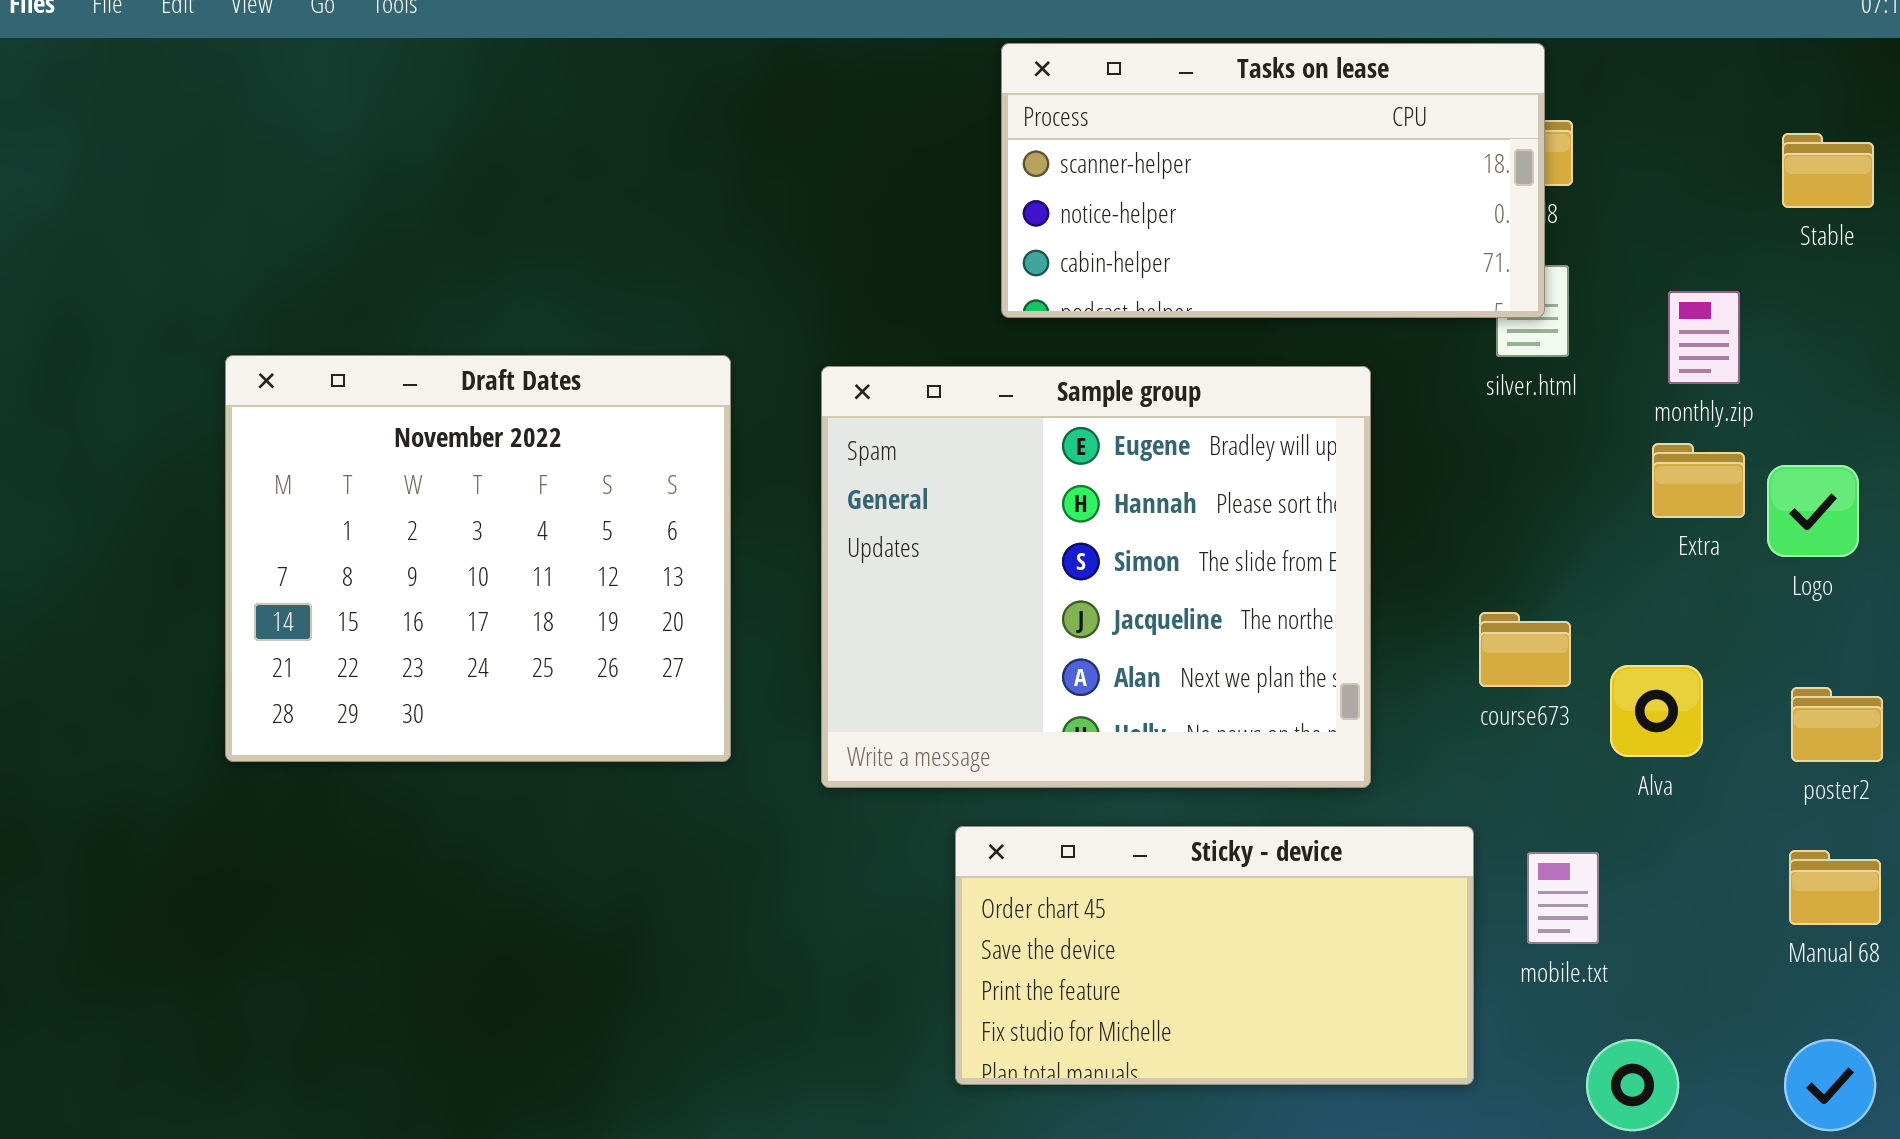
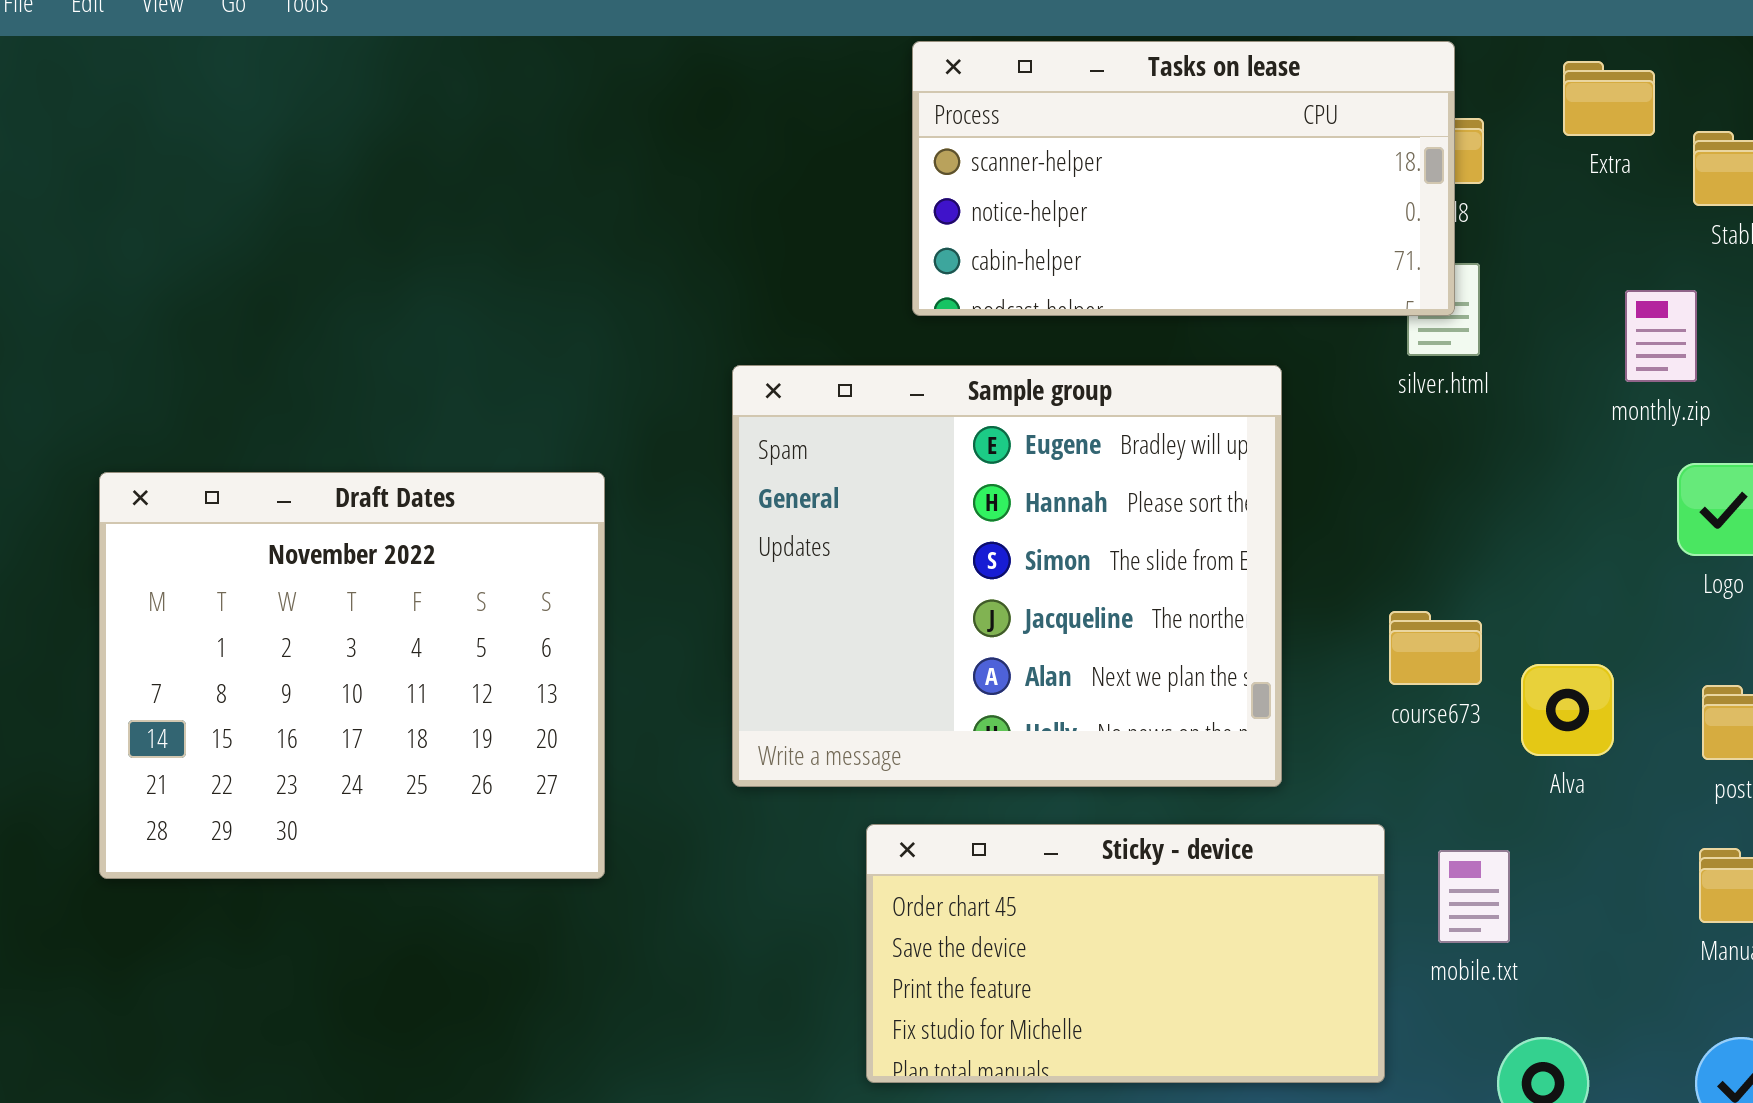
monthly.zip: [1668,291,1740,384] -> [1625,290,1697,382], moved
Draft Dates: [225,355,731,762] -> [99,472,605,879], moved
Extra: [1652,443,1745,518] -> [1563,61,1655,136], moved

